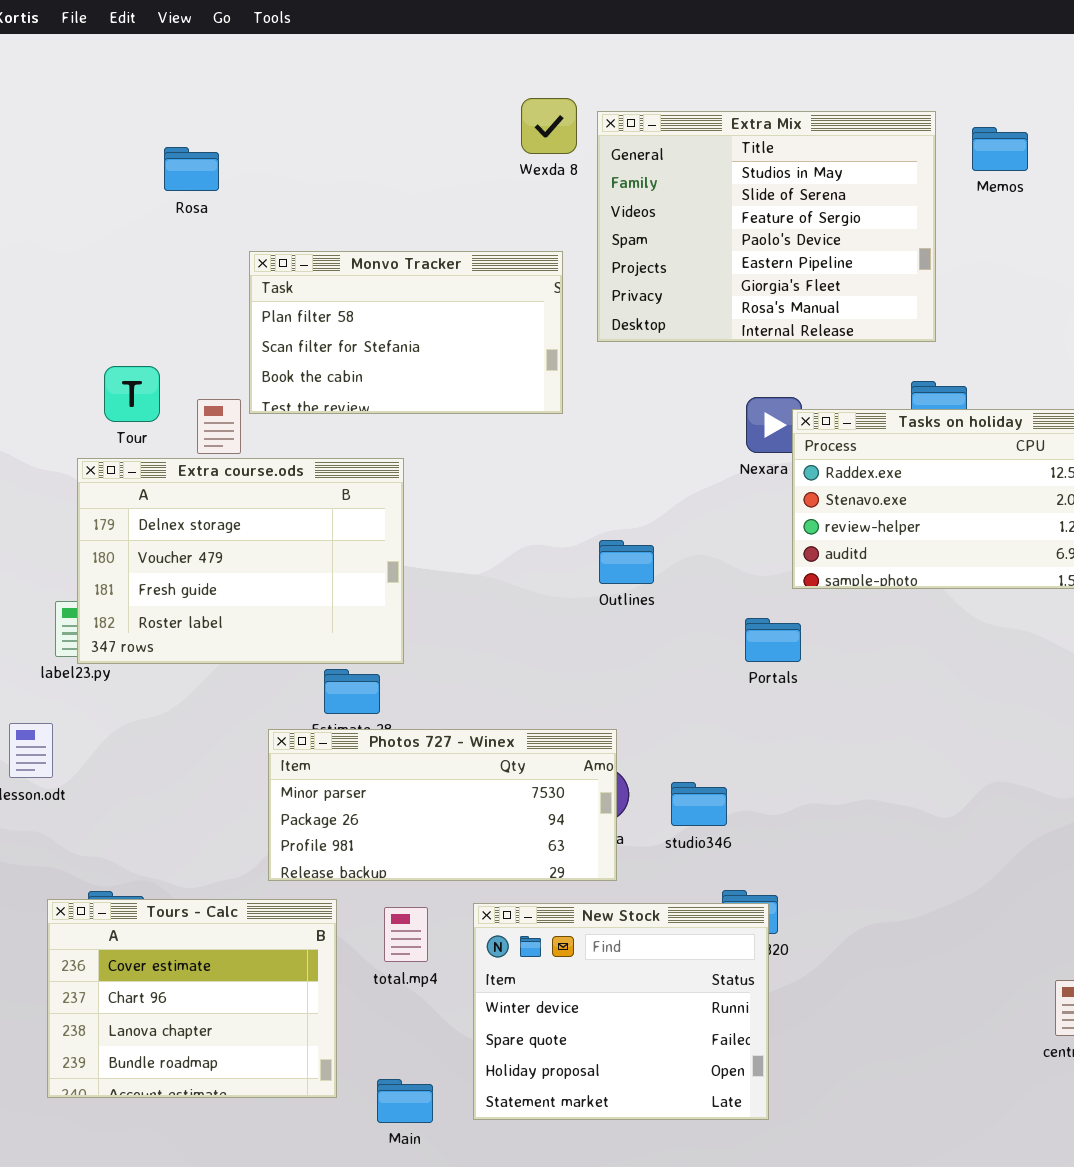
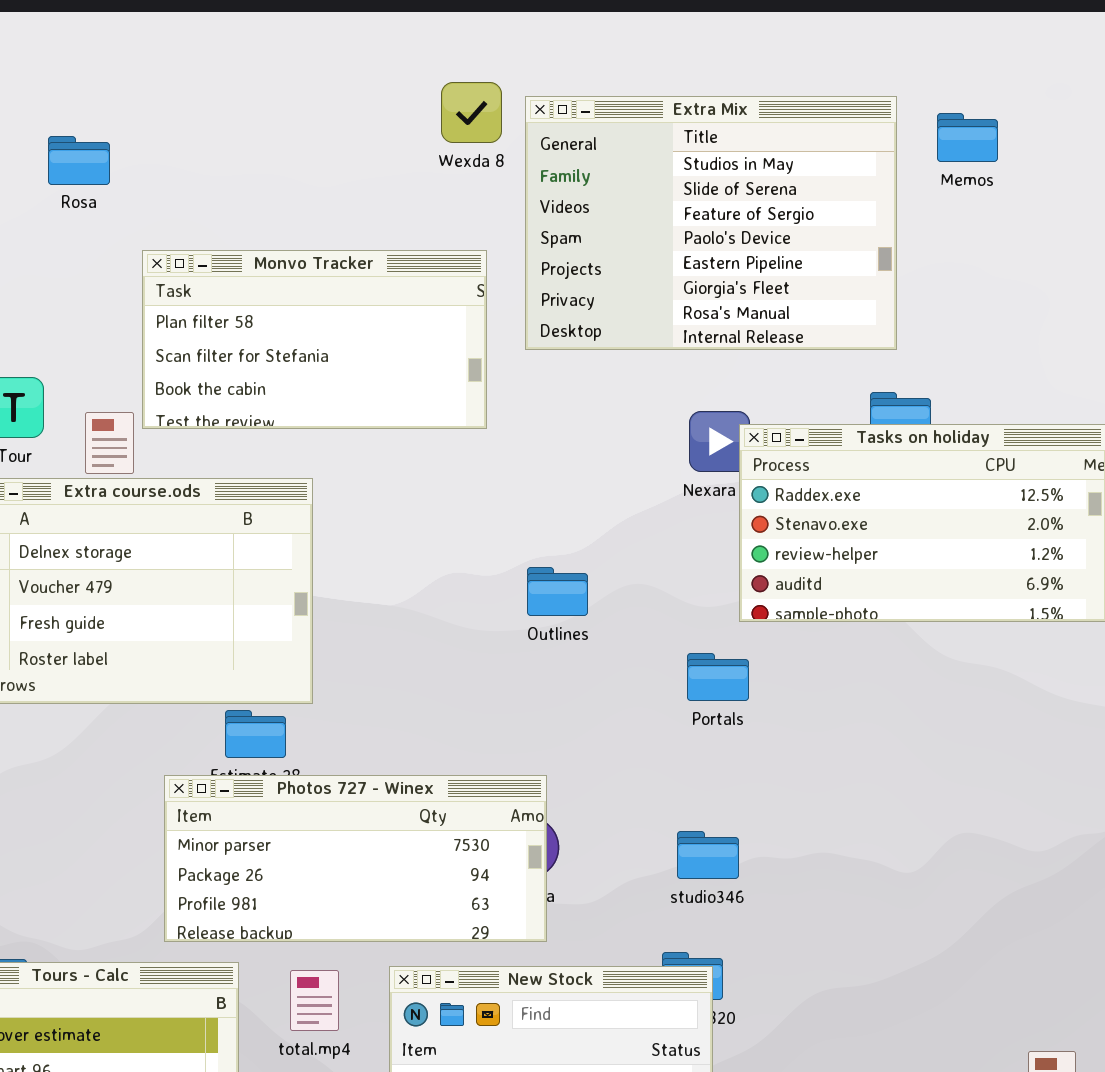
studio346: [671,782,727,826] -> [677,831,739,879], moved

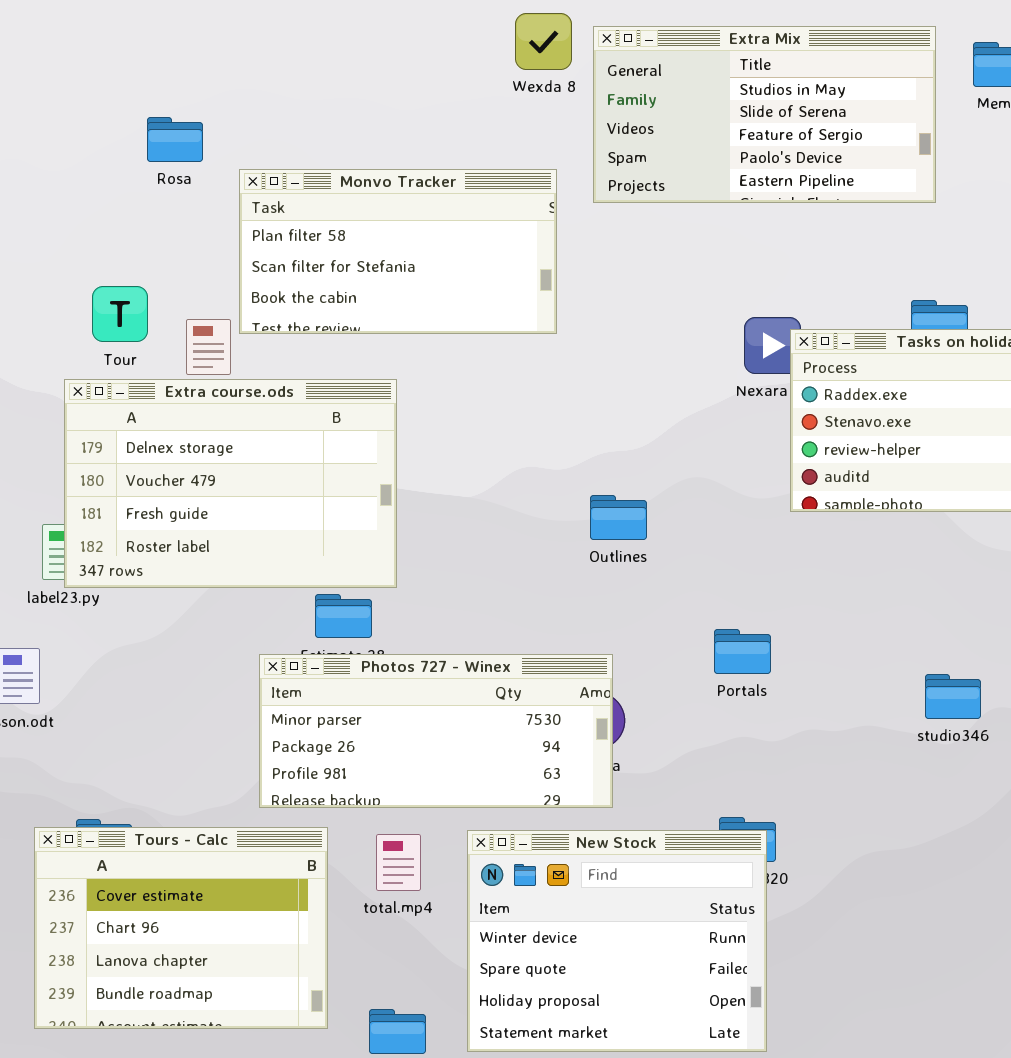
Extra Mix: [525,96,897,350] -> [593,26,936,203], resized
Rosa: [48,136,110,185] -> [147,117,203,162], moved
Outlines: [527,567,588,616] -> [590,495,647,540], moved
Portals: [687,653,749,701] -> [714,629,771,674], moved
studio346: [677,831,739,879] -> [925,674,981,719], moved

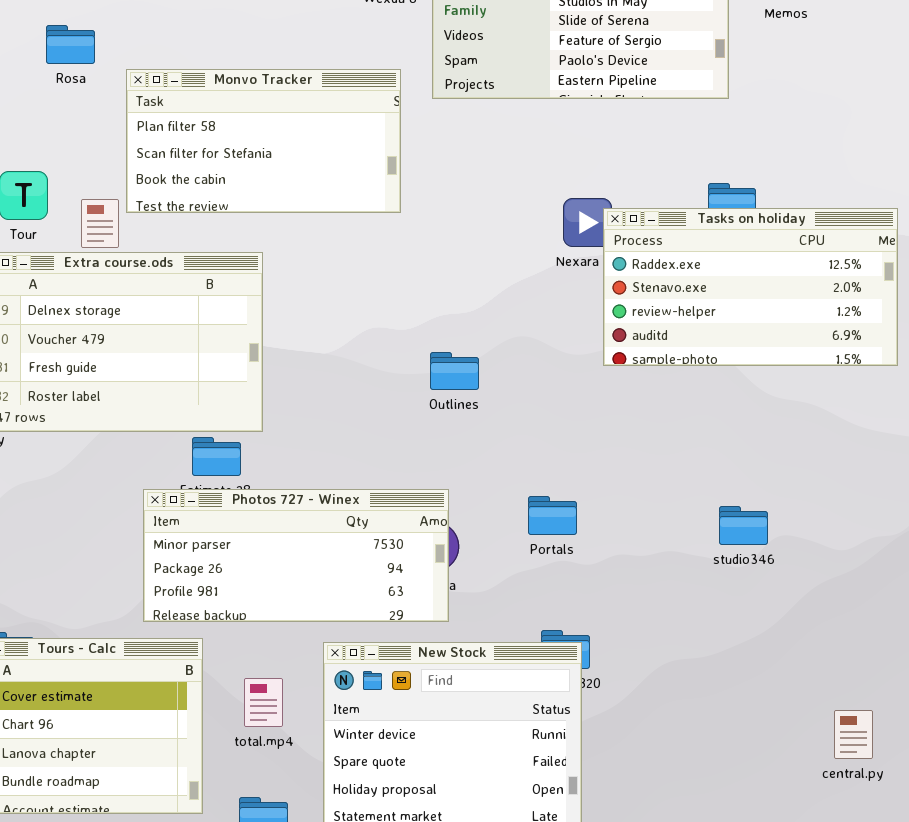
Portals: [714,629,771,674] -> [528,496,577,535], moved
total.mp4: [376,834,421,891] -> [244,678,283,727], moved

